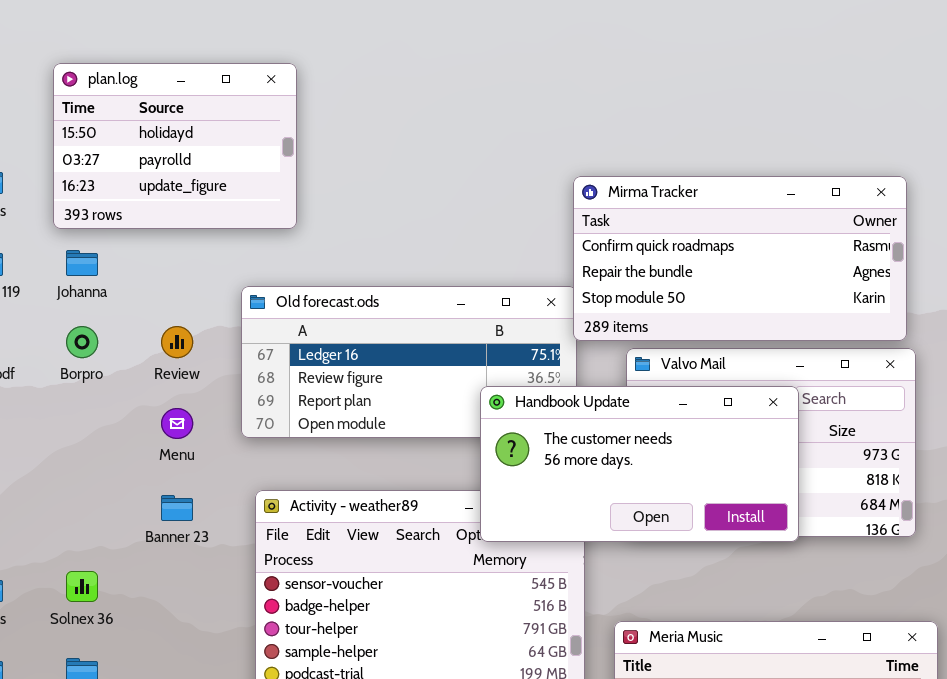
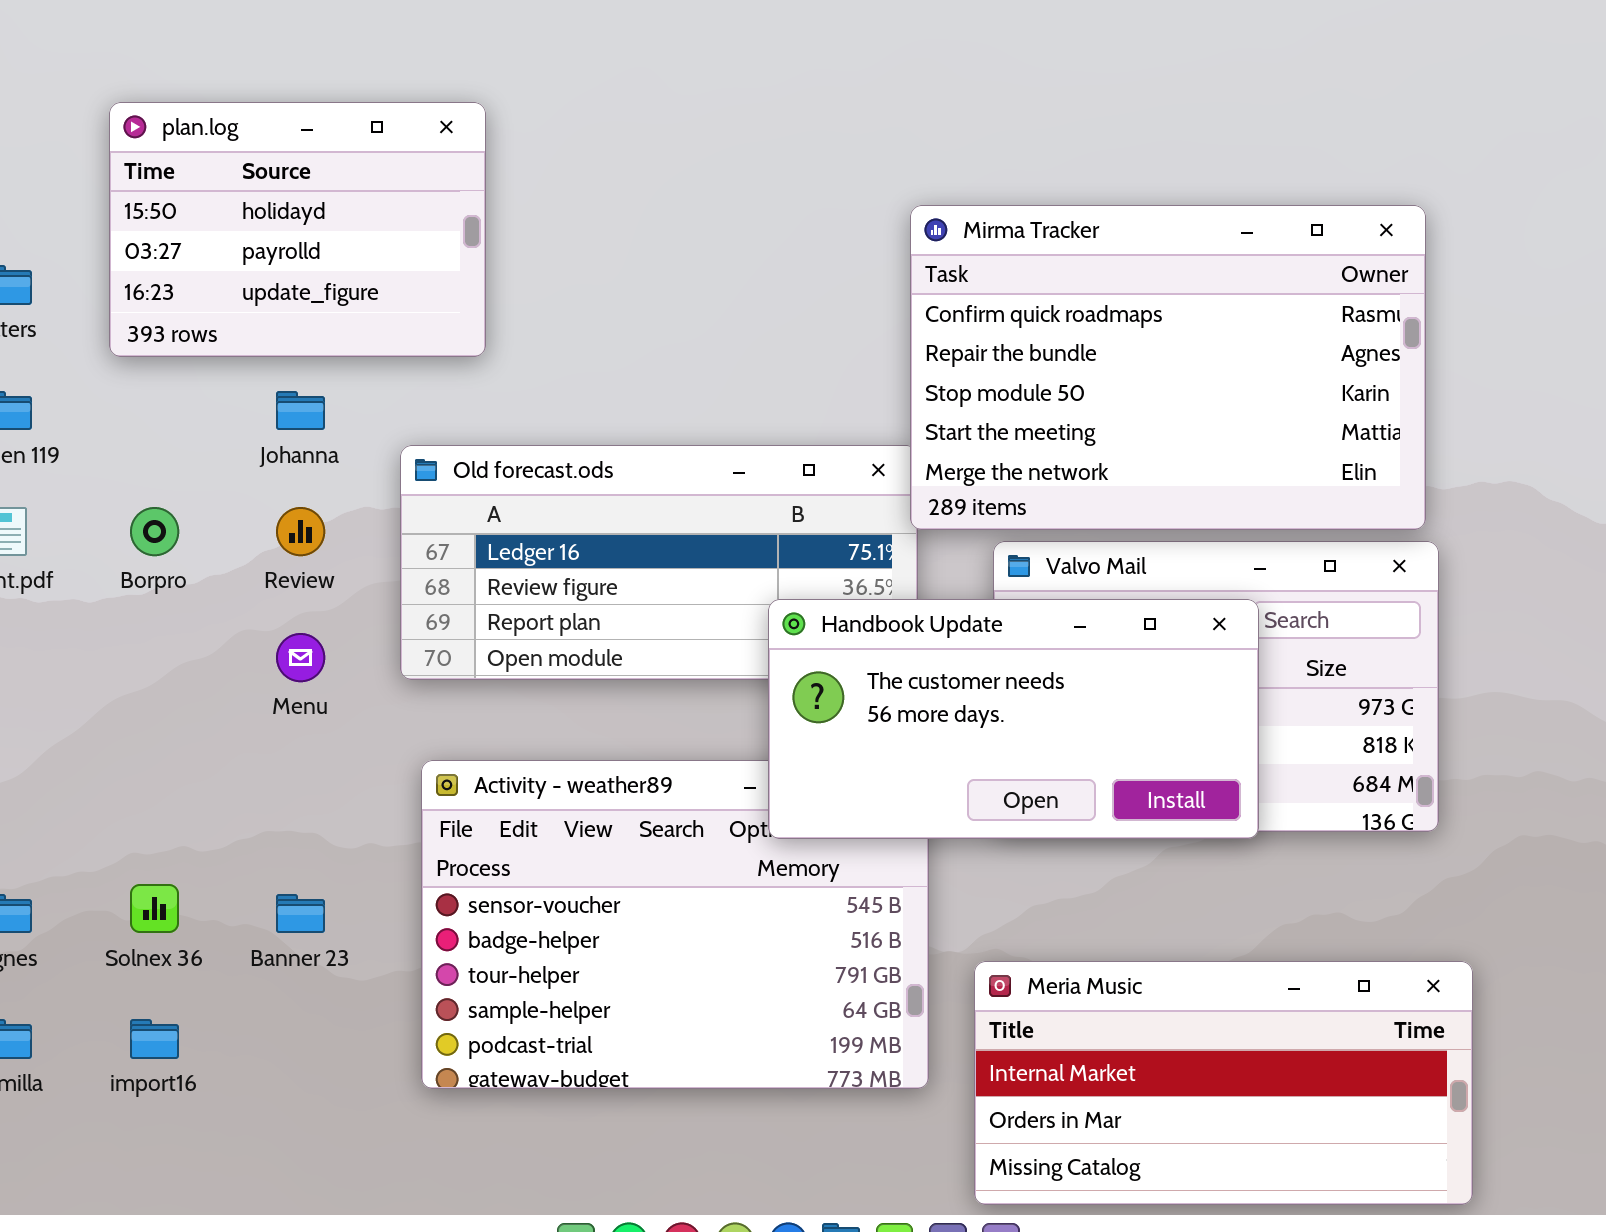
Mirma Tracker: [573,176,907,341] -> [910,205,1426,530], resized
Johanna: [66,250,98,276] -> [276,391,325,430], moved
Banner 23: [161,495,193,521] -> [276,894,325,933], moved

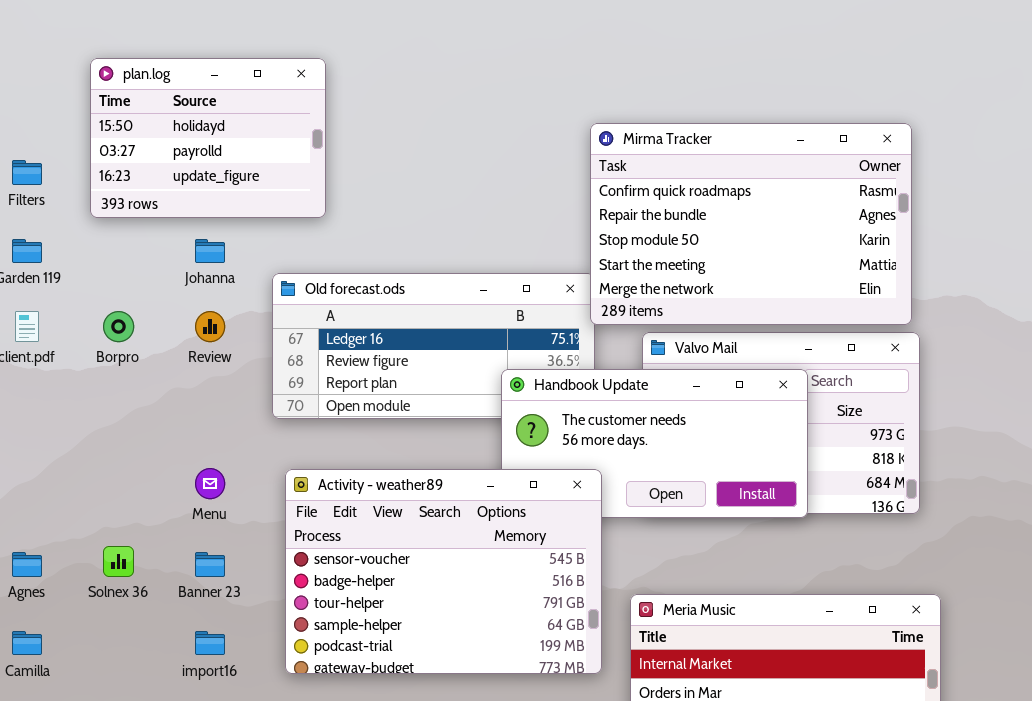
Menu: [276,633,325,682] -> [195,468,225,499], moved
Activity - weather89: [421,760,929,1089] -> [285,469,602,674], raised
import16: [130,1019,179,1059] -> [195,631,225,655], moved

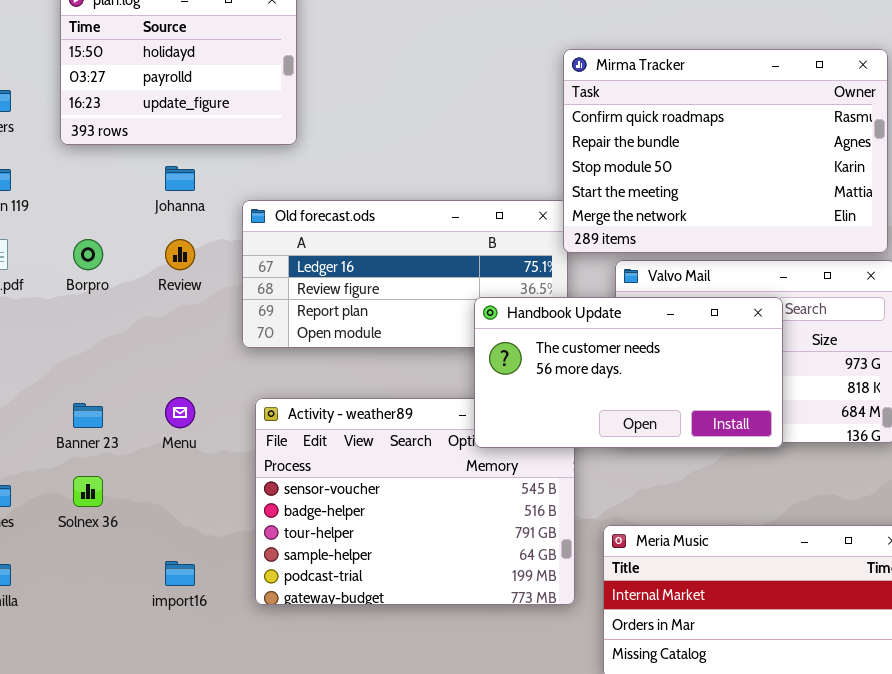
Handbook Update: [501,369,808,518] -> [474,297,783,448], raised
Banner 23: [195,552,225,577] -> [73,403,103,428], moved

